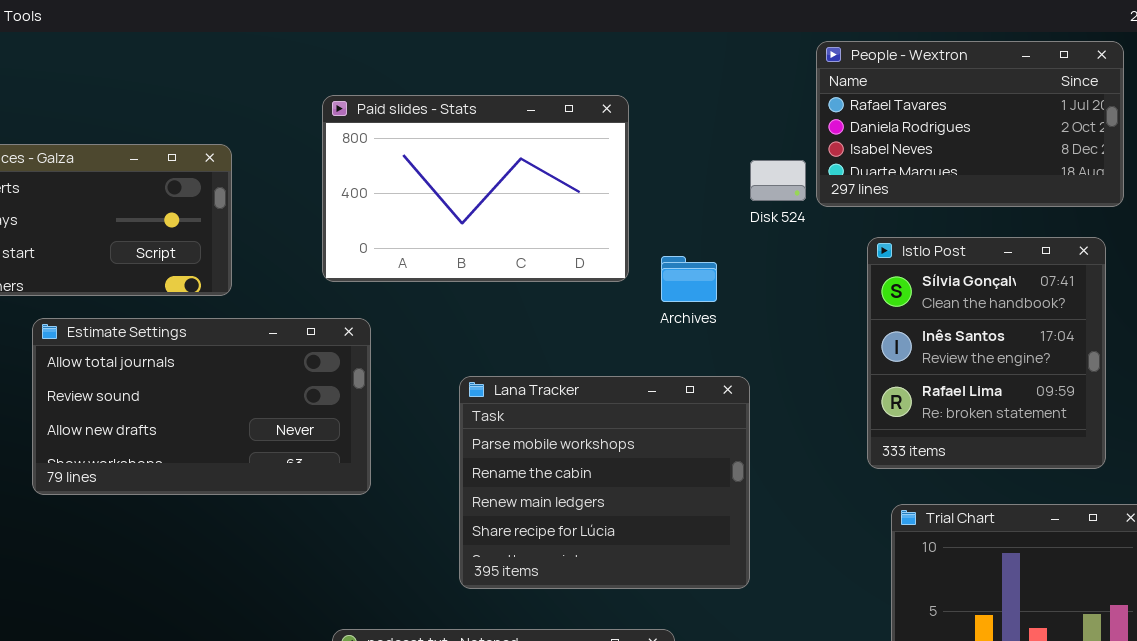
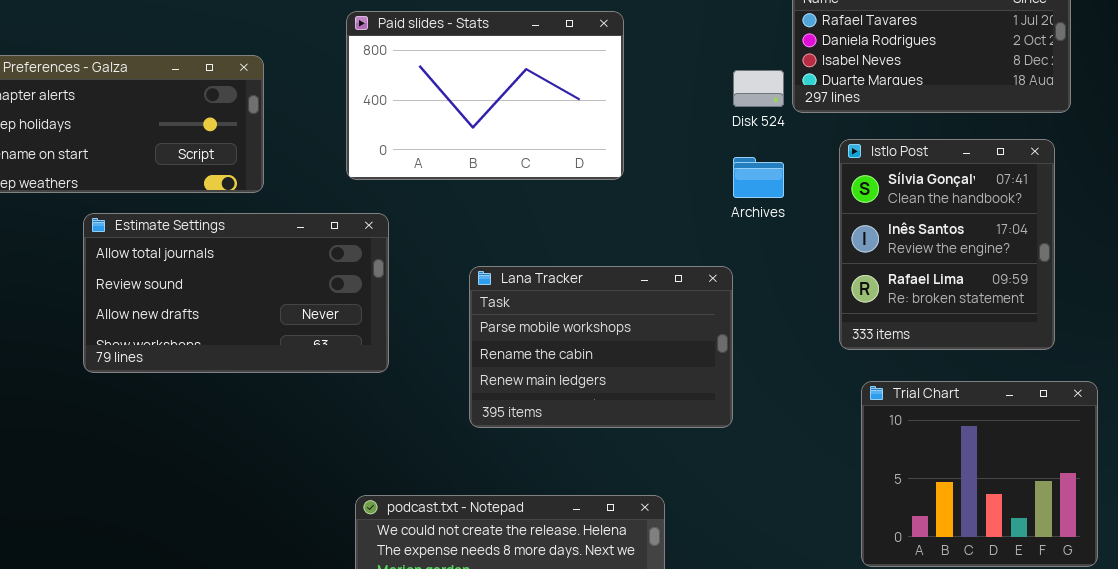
Archives: [661,256,717,302] -> [733,157,784,198], moved
Lana Tracker: [459,376,750,589] -> [469,266,733,428], resized

